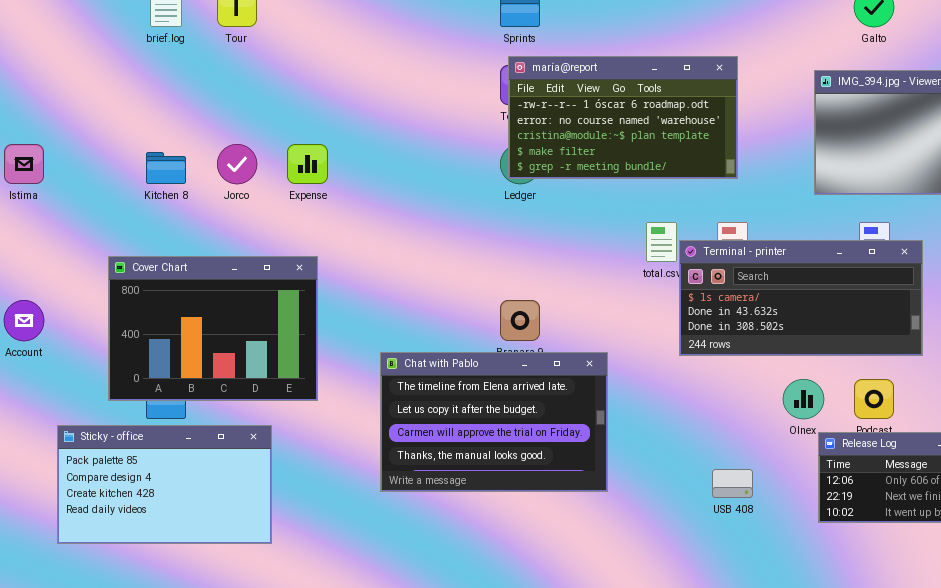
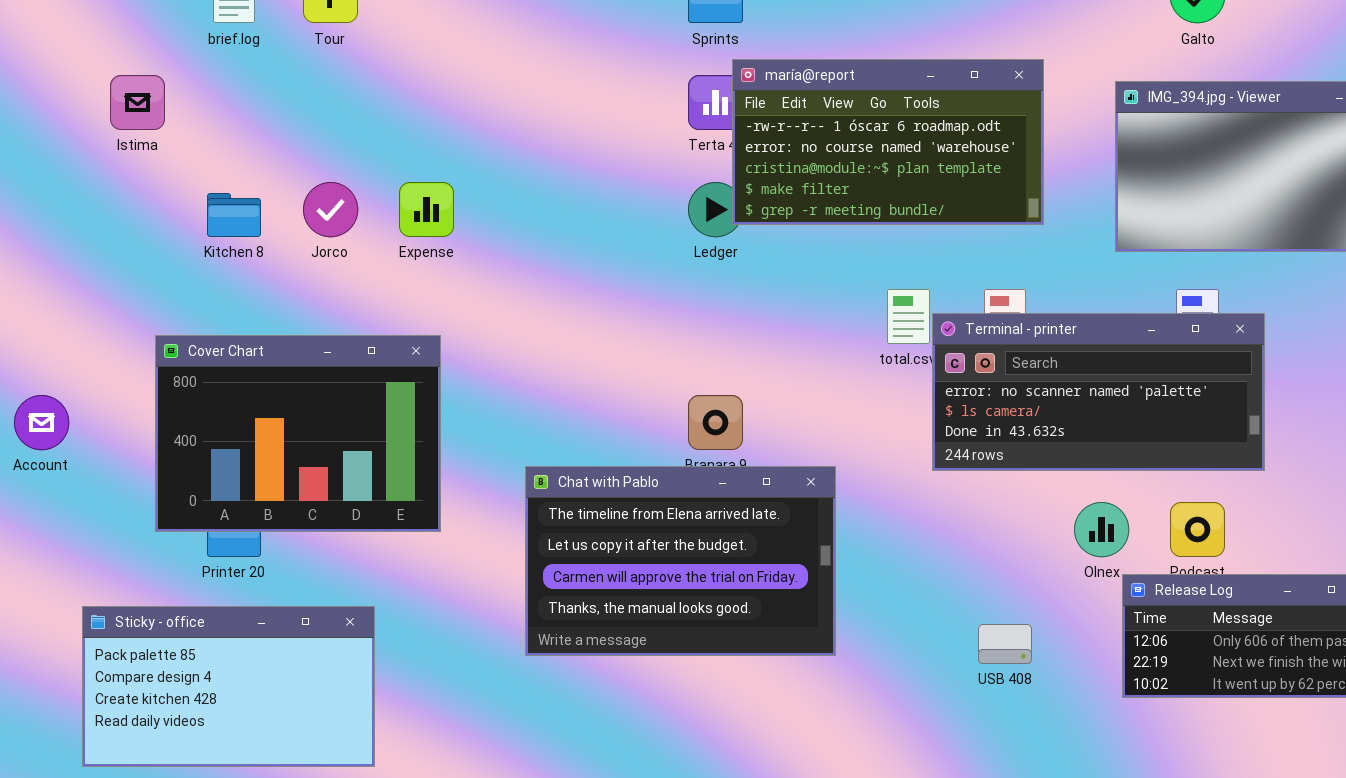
maría@report: [508,56,738,179] -> [732,59,1044,225], moved
Istima: [4,144,44,184] -> [110,75,165,130], moved
Terminal - printer: [679,240,923,356] -> [932,313,1265,471], scrolled up 1 row
Sticky - office: [57,425,272,544] -> [82,606,375,767], moved

